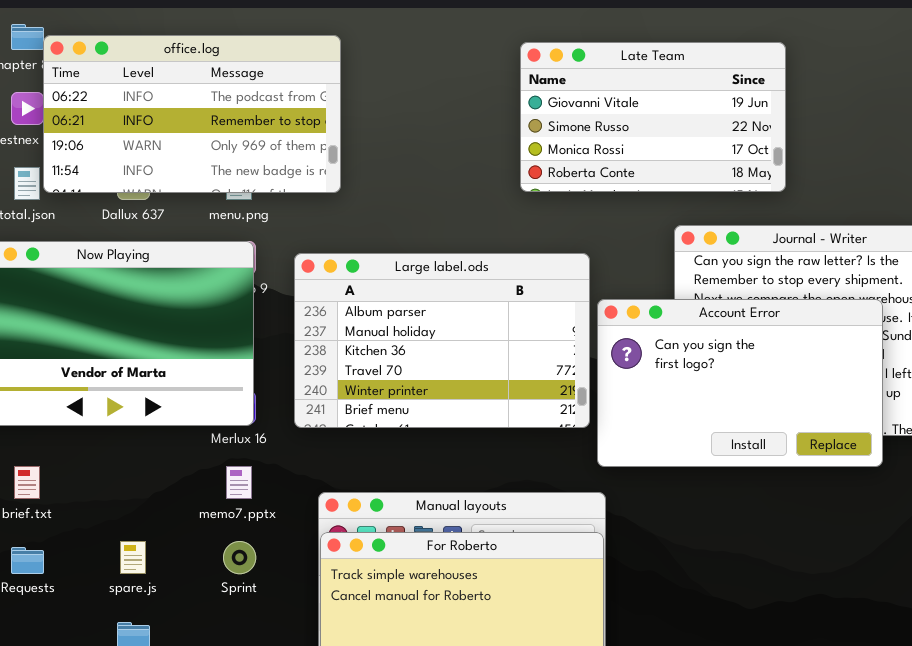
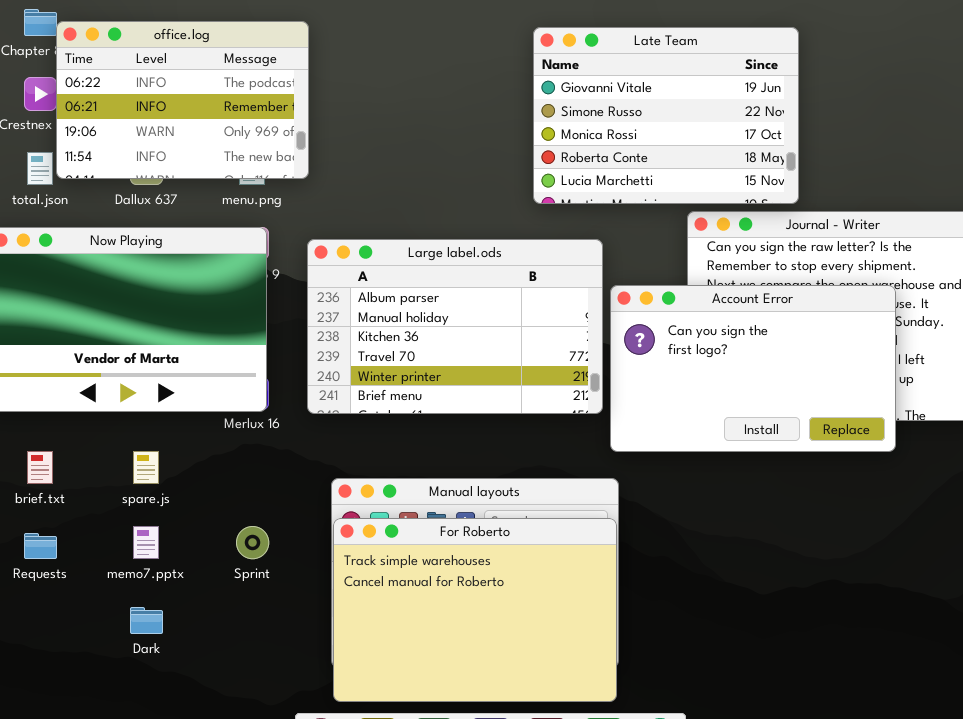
office.log: [43,35,341,193] -> [56,21,309,179], resized
Late Team: [520,42,786,192] -> [533,27,799,204], resized
memo7.pptx: [226,466,252,499] -> [133,526,159,559], moved
spare.js: [120,541,146,574] -> [133,451,159,484], moved

